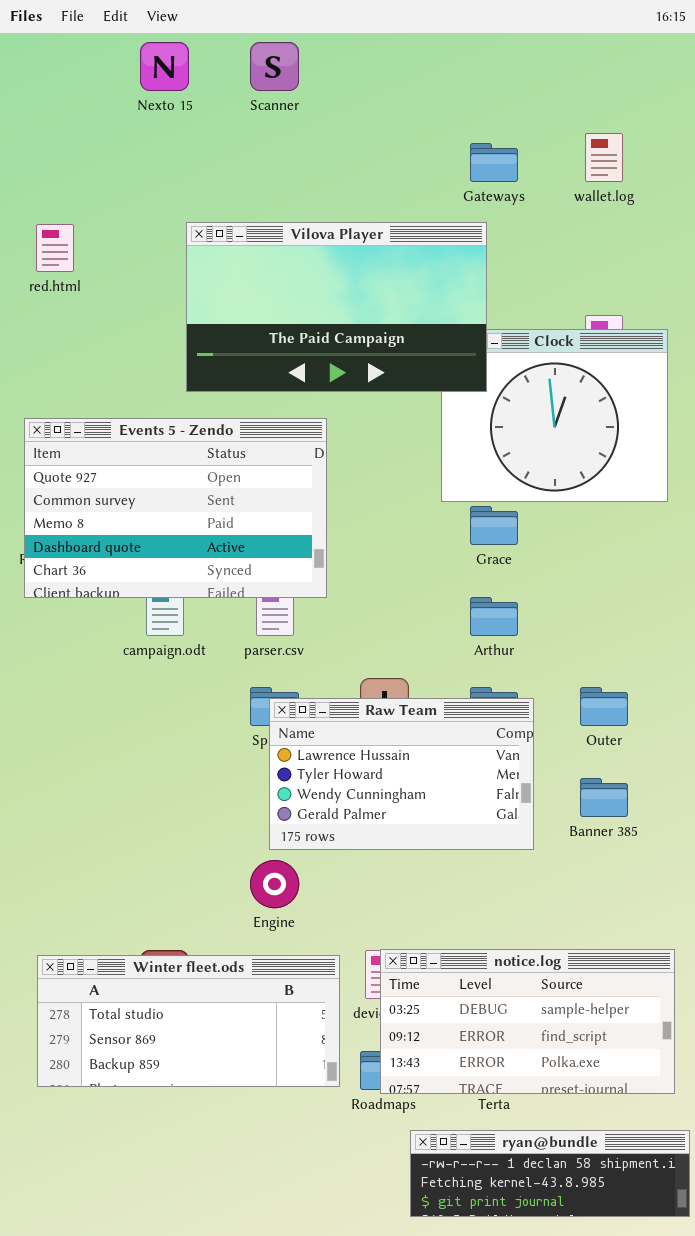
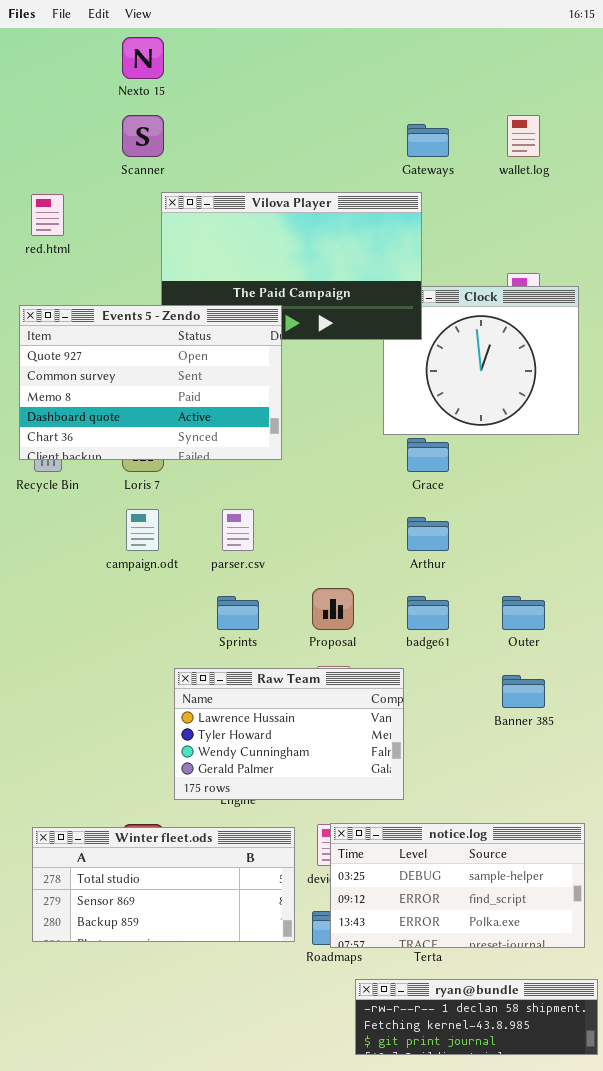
Scanner: [250,42,299,91] -> [122,115,164,157], moved
Events 5 - Zendo: [24,418,327,598] -> [19,305,282,460], moved
Raw Team: [269,698,534,850] -> [174,668,404,800], moved

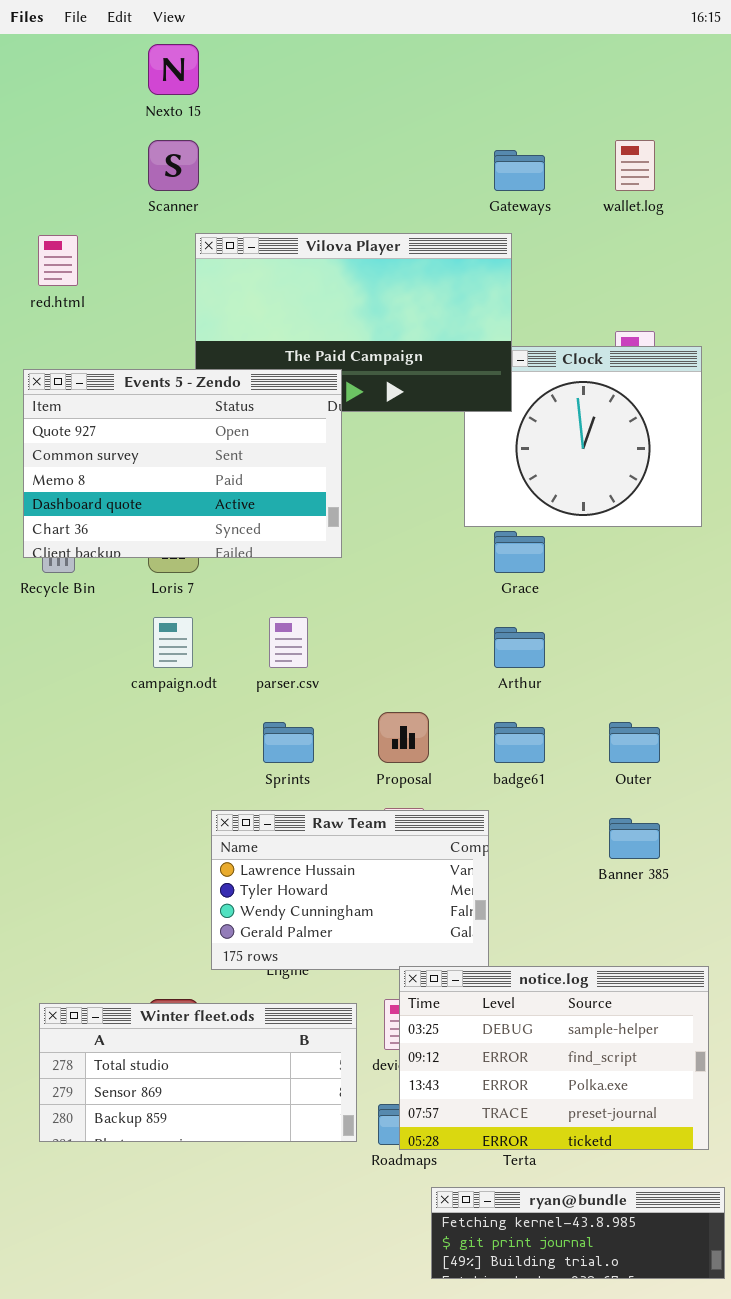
notice.log: [330,823,585,948] -> [399,966,709,1150], resized
ryan@bundle: [355,979,598,1055] -> [431,1187,725,1279], scrolled down 1 row

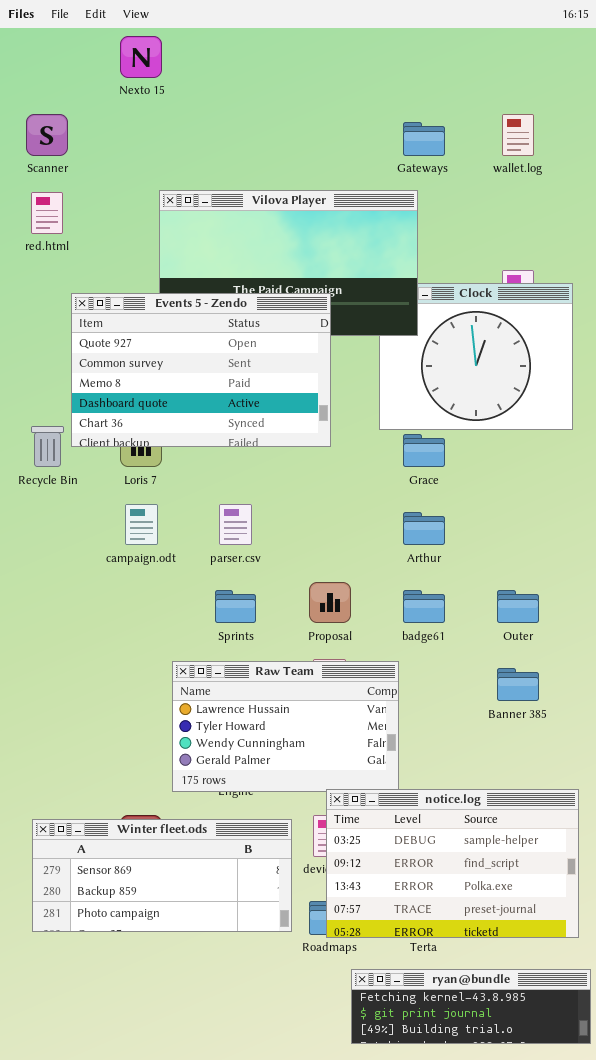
Scanner: [148,140,199,191] -> [26,114,68,156], moved
Events 5 - Zendo: [23,369,342,558] -> [71,293,331,447], moved
Winter fleet.ods: [39,1003,357,1142] -> [32,819,292,932], scrolled down 1 row

